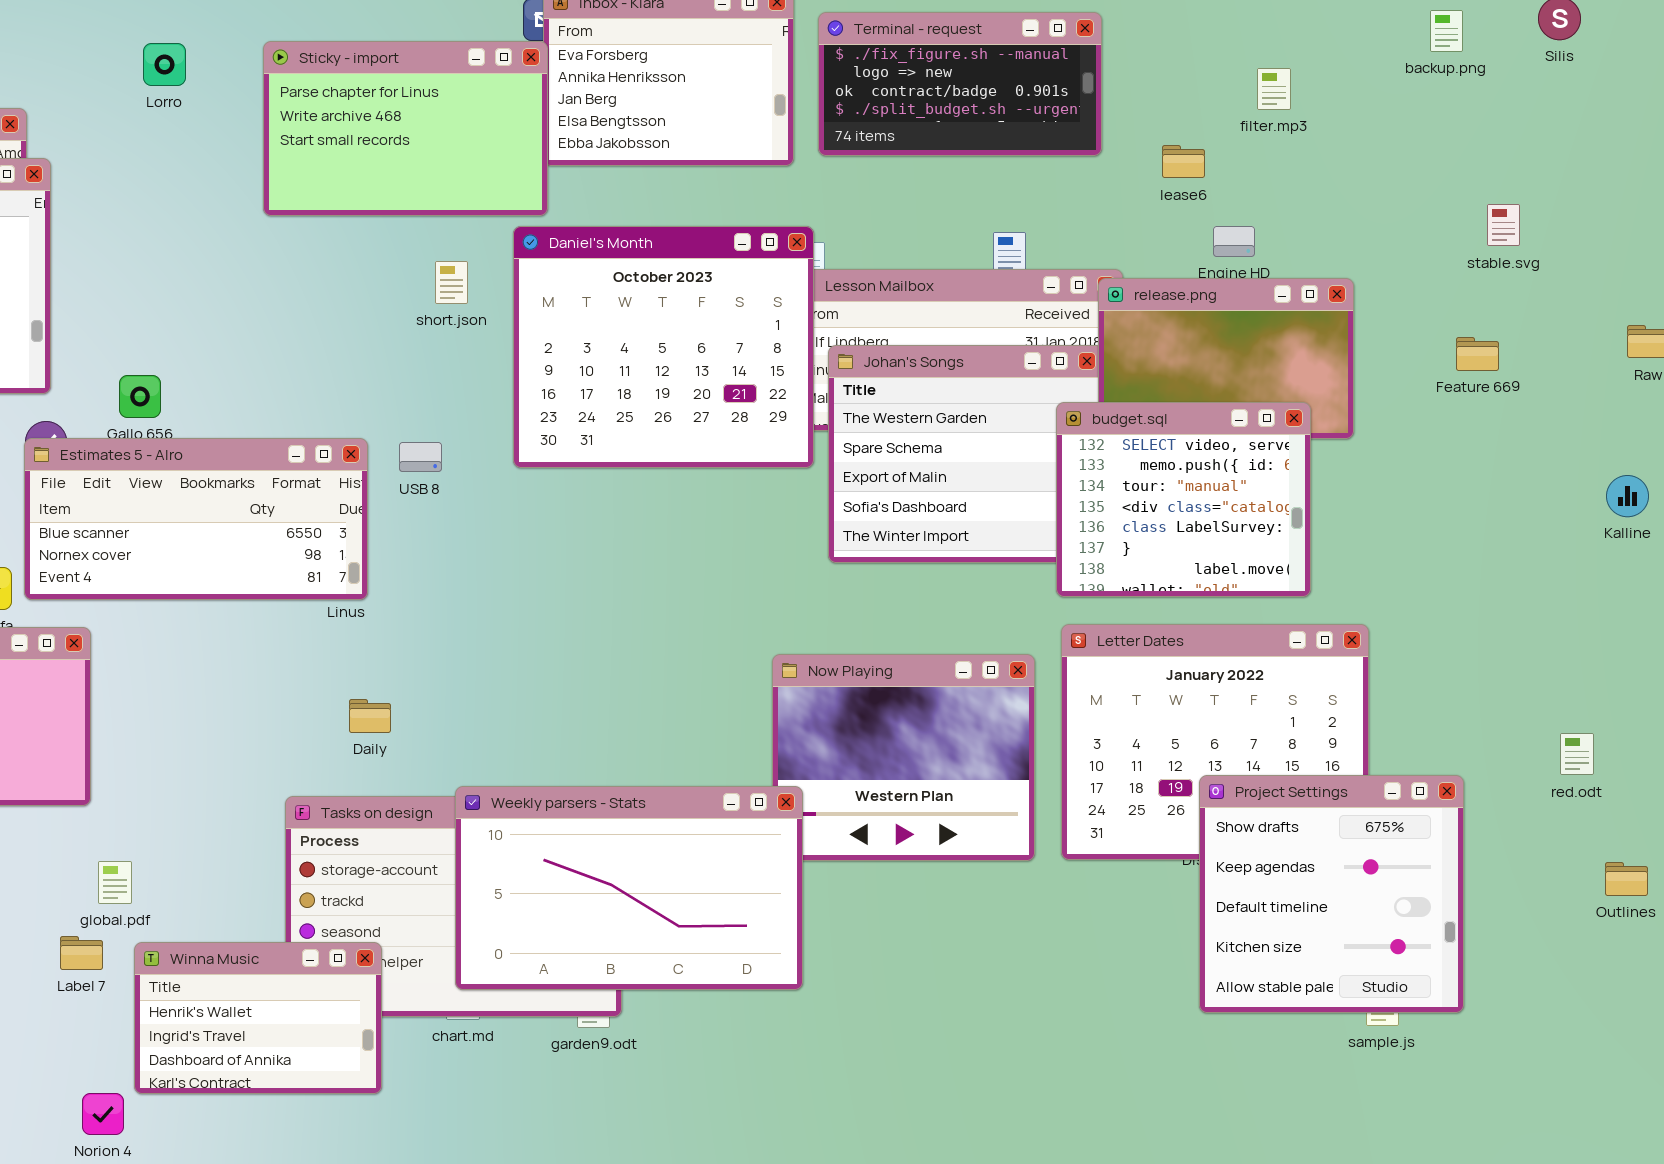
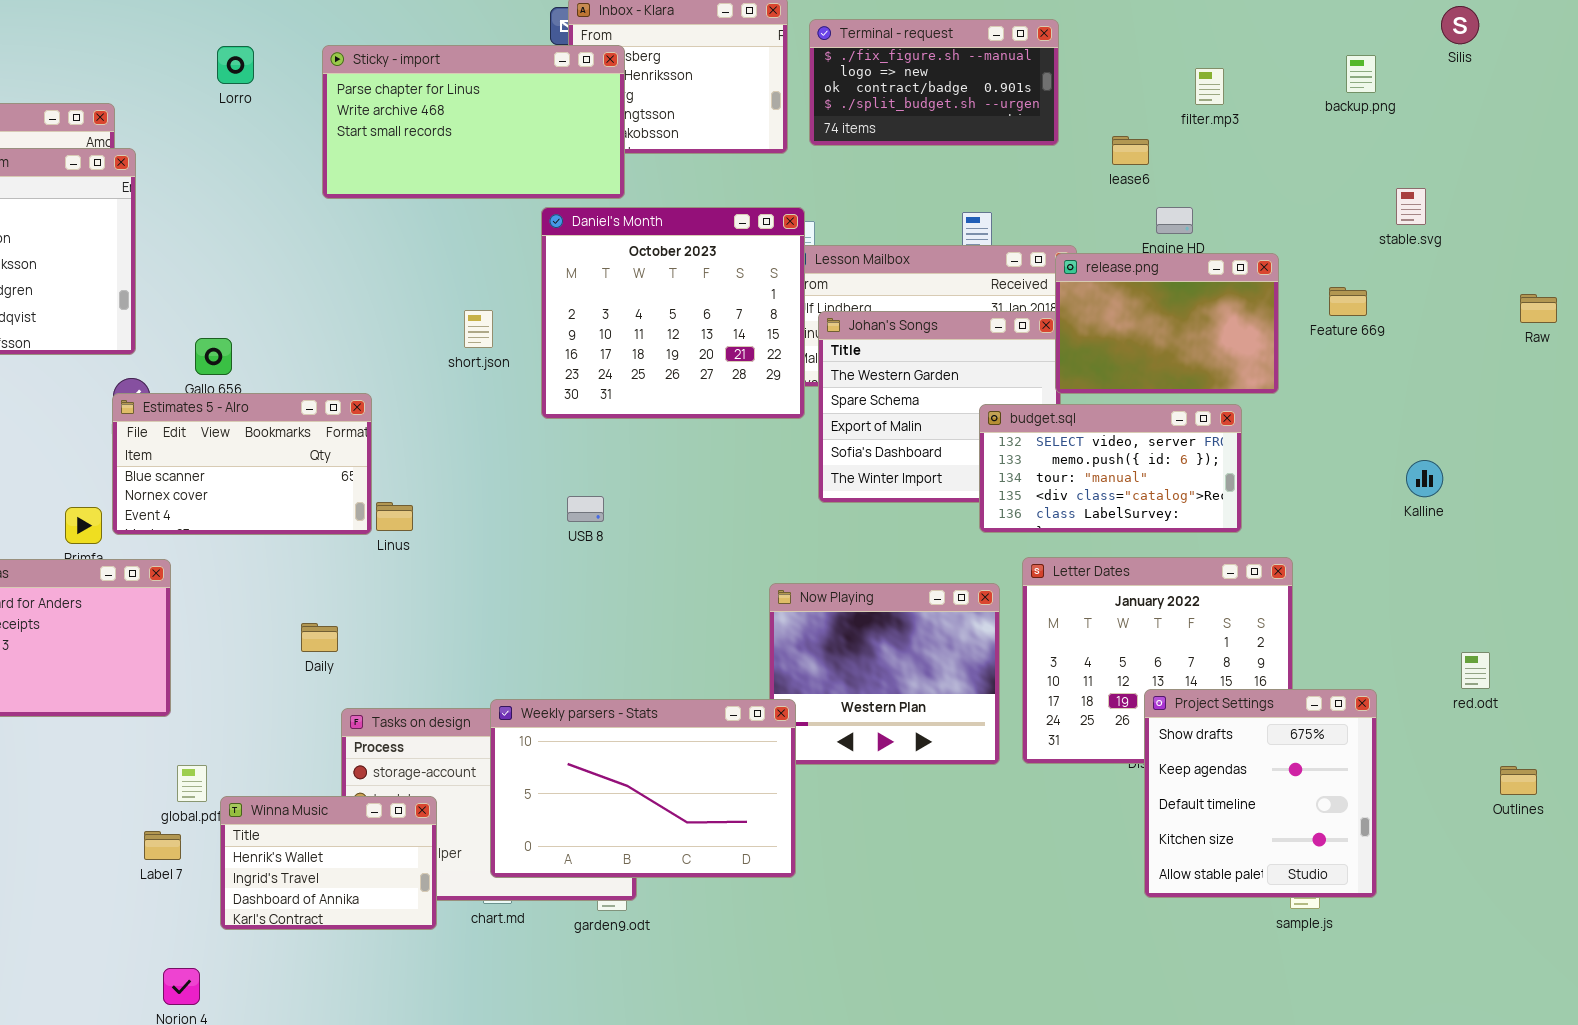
backup.png: [1430,10,1463,52] -> [1346,55,1376,93], moved
Sticky - import: [263,41,548,216] -> [322,45,625,199], resized
short.json: [435,261,468,304] -> [464,310,493,348], moved
Feature 669: [1456,337,1499,371] -> [1329,287,1367,316], moved
budget.sql: [1056,402,1311,597] -> [979,404,1242,533], resized
Estimates 5 - Alro: [24,438,368,600] -> [112,393,372,535], resized
USB 8: [399,442,442,472] -> [567,496,604,522], moved
Kalline: [1606,475,1649,517] -> [1406,460,1443,497], moved
Daily: [349,699,391,733] -> [301,623,338,652], moved
Winna Music: [134,942,382,1094] -> [220,796,437,930], moved

